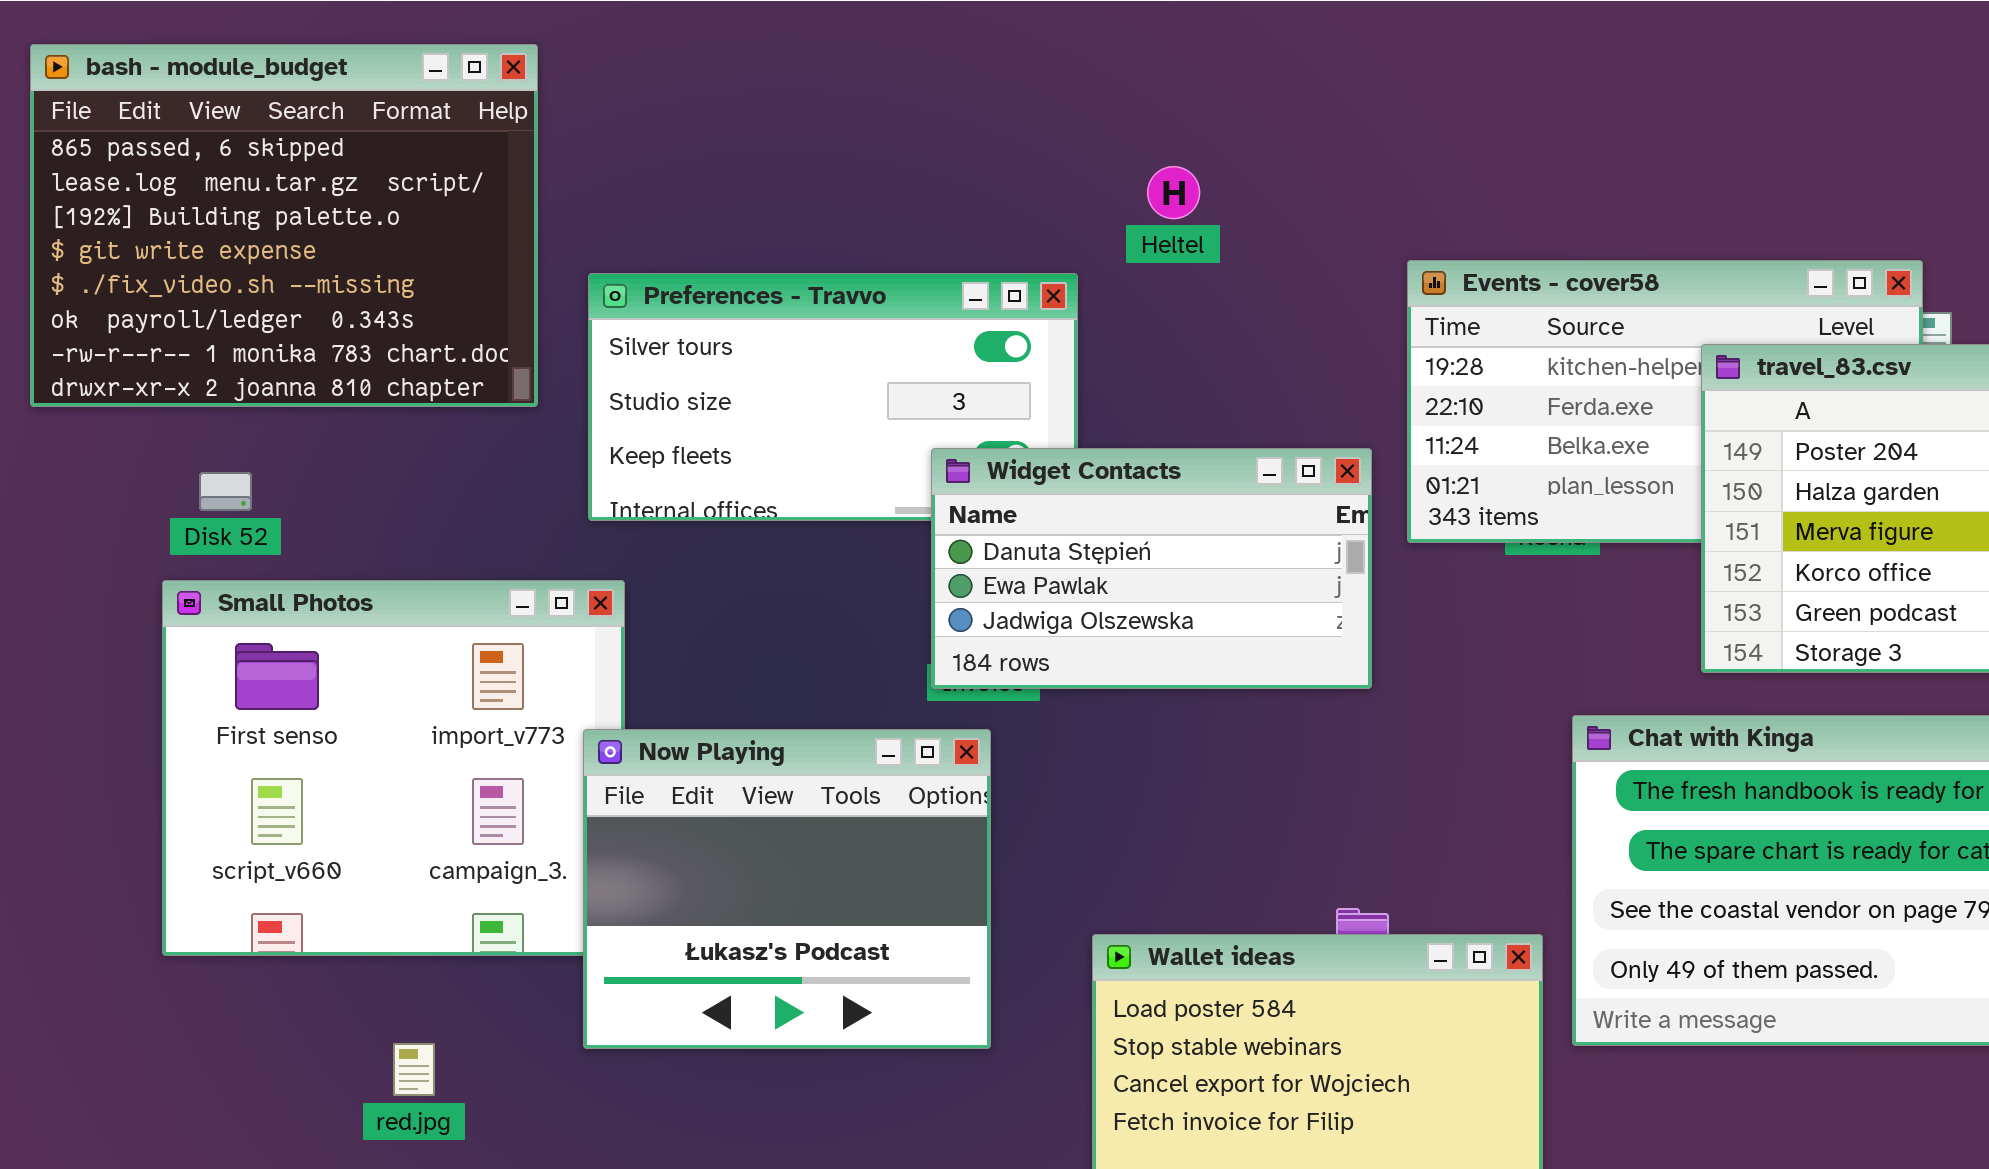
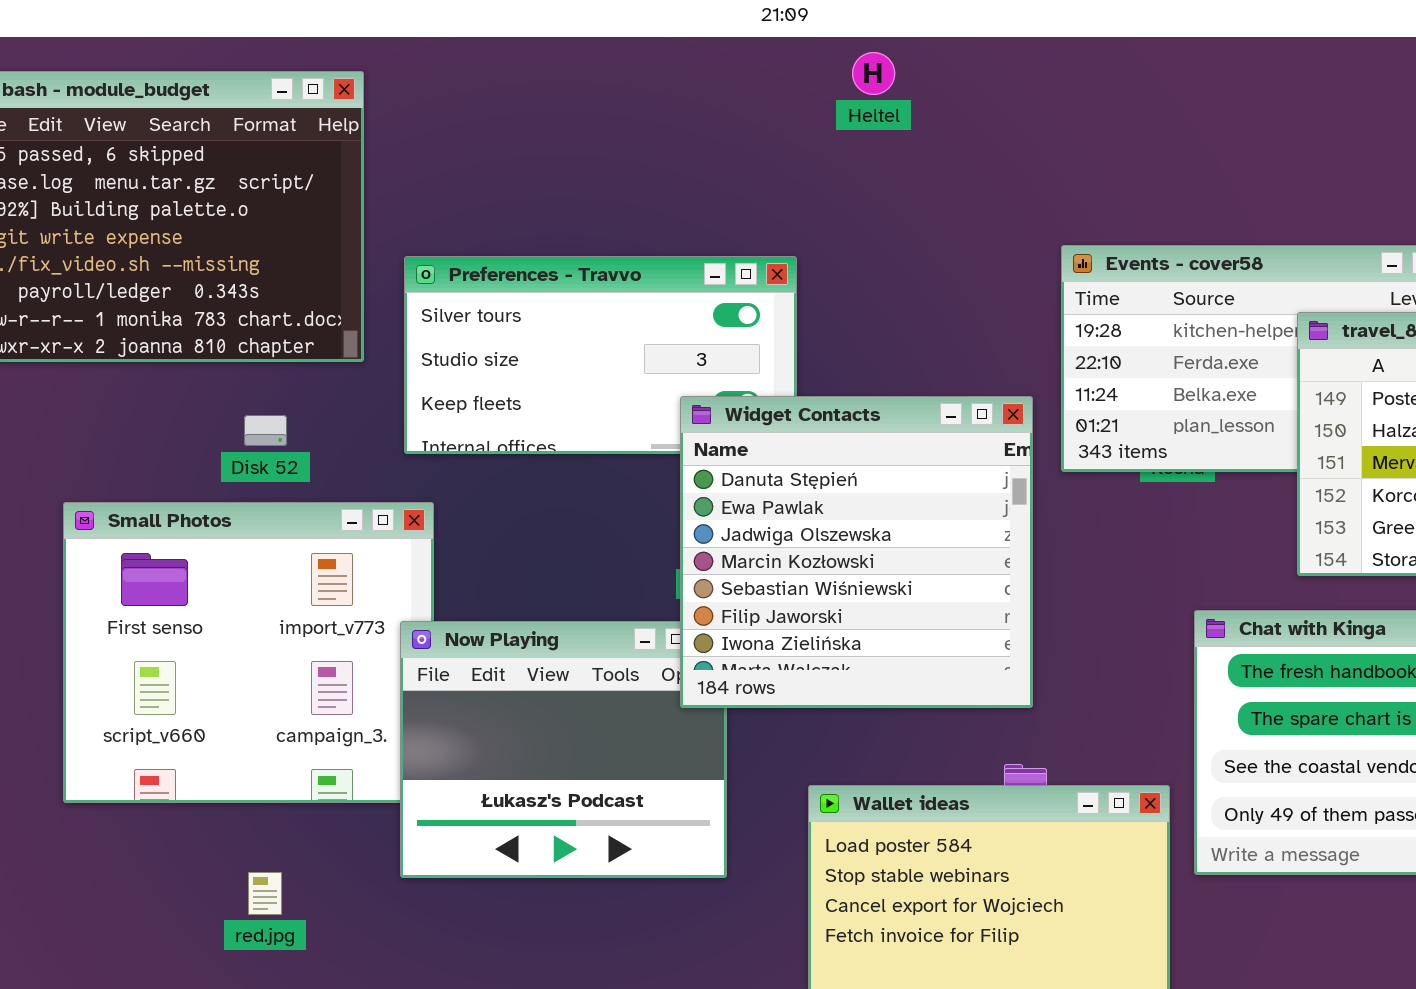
Heltel: [1147,166,1200,219] -> [852,52,895,95], moved
Widget Contacts: [931,448,1372,689] -> [680,396,1033,708], resized
Disk 52: [199,472,252,511] -> [244,415,287,446], moved

